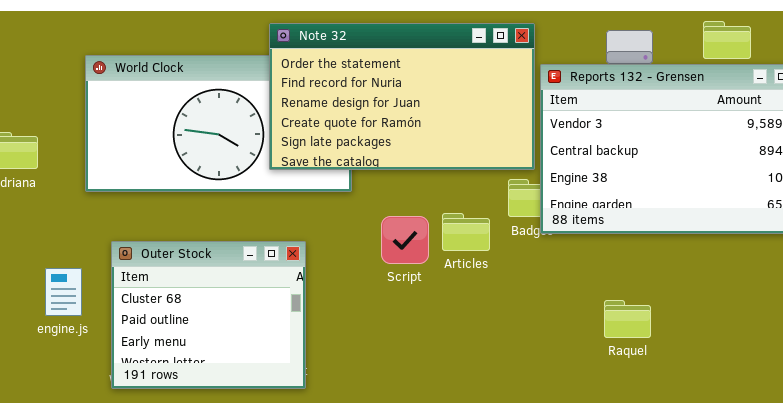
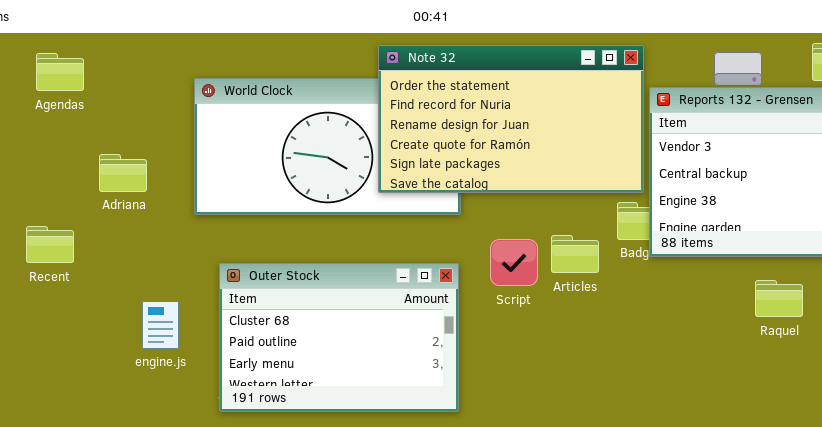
Outer Stock: [111,241,306,389] -> [219,263,459,412], resized
engine.js: [45,268,82,316] -> [142,301,179,349], moved
Raquel: [604,300,651,338] -> [755,280,803,317], moved

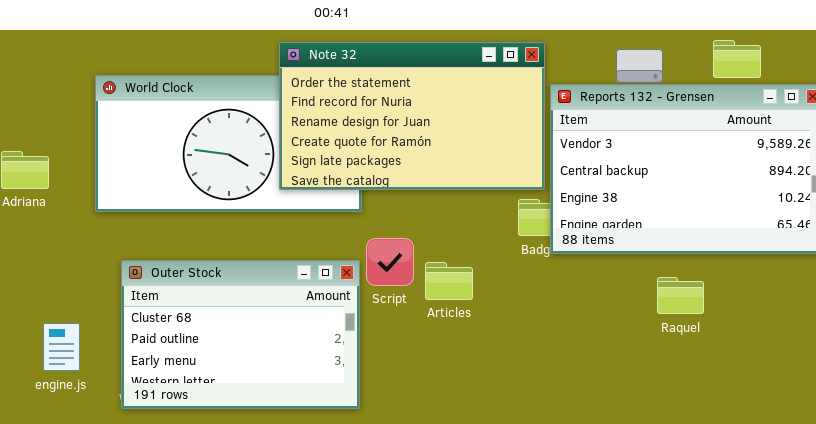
Articles: [551,235,599,273] -> [425,262,473,300], moved
Script: [490,239,538,286] -> [366,238,414,286], moved
engine.js: [142,301,179,349] -> [43,323,80,371], moved

